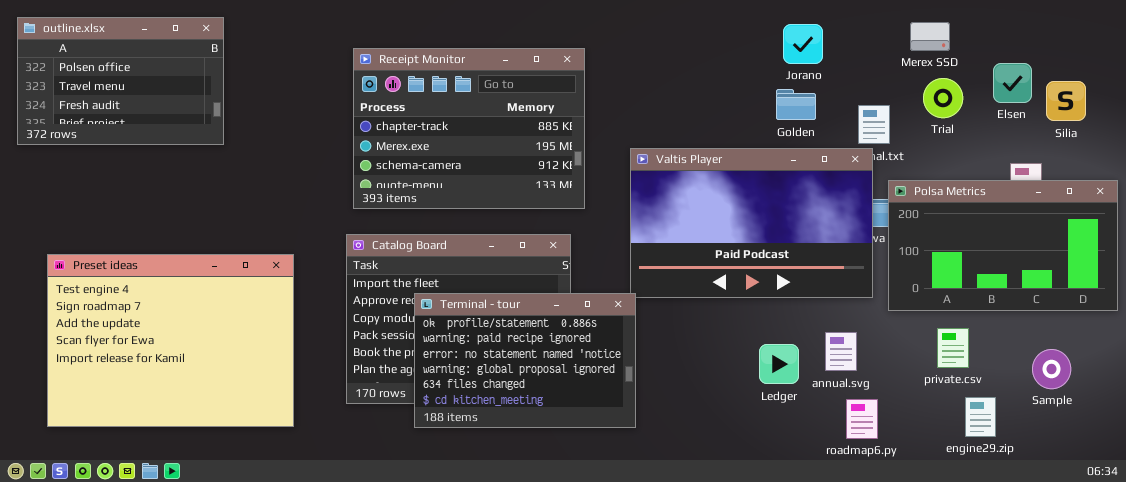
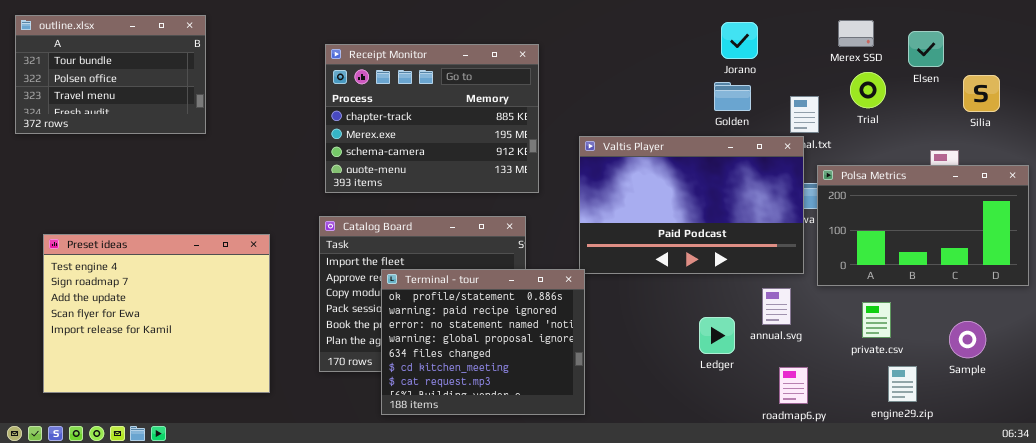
outline.xlsx: [17,17,224,145] -> [15,15,206,134], scrolled up 1 row
Elsen: [993,63,1032,103] -> [908,31,944,67], moved
Terminal - tour: [414,293,636,428] -> [381,269,585,415], resized
annual.svg: [825,332,857,371] -> [762,288,791,325], moved

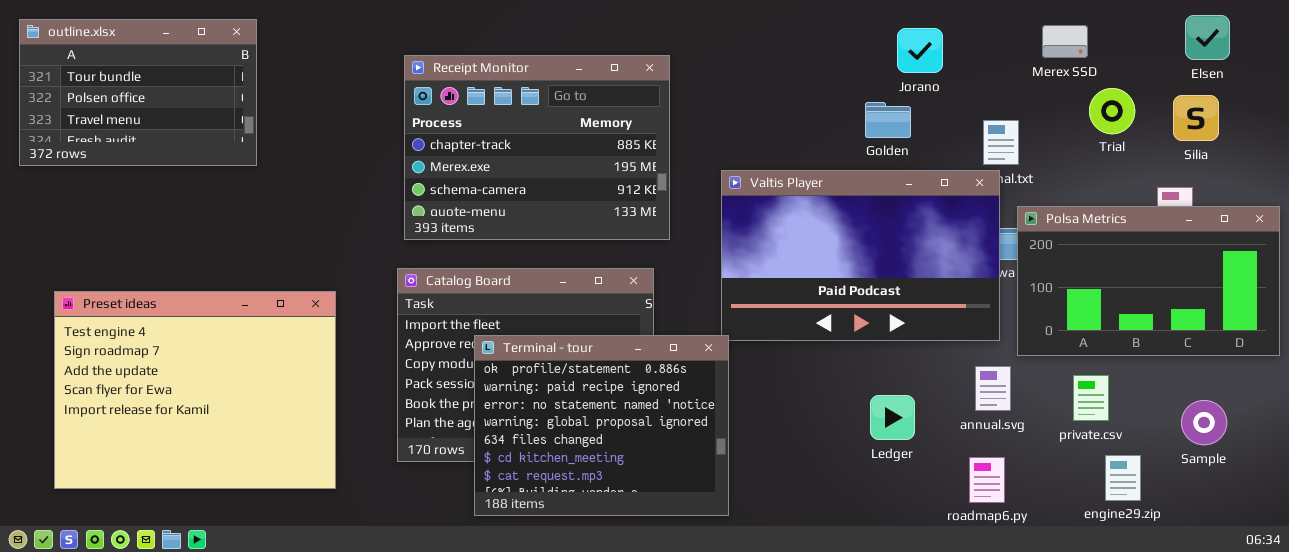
Elsen: [908,31,944,67] -> [1185,15,1230,60], moved
Trial: [850,72,886,108] -> [1089,88,1135,134], moved
Silia: [963,75,1000,112] -> [1173,95,1219,141], moved
Golden: [714,82,751,111] -> [865,102,911,138], moved
annual.svg: [762,288,791,325] -> [975,366,1011,411], moved

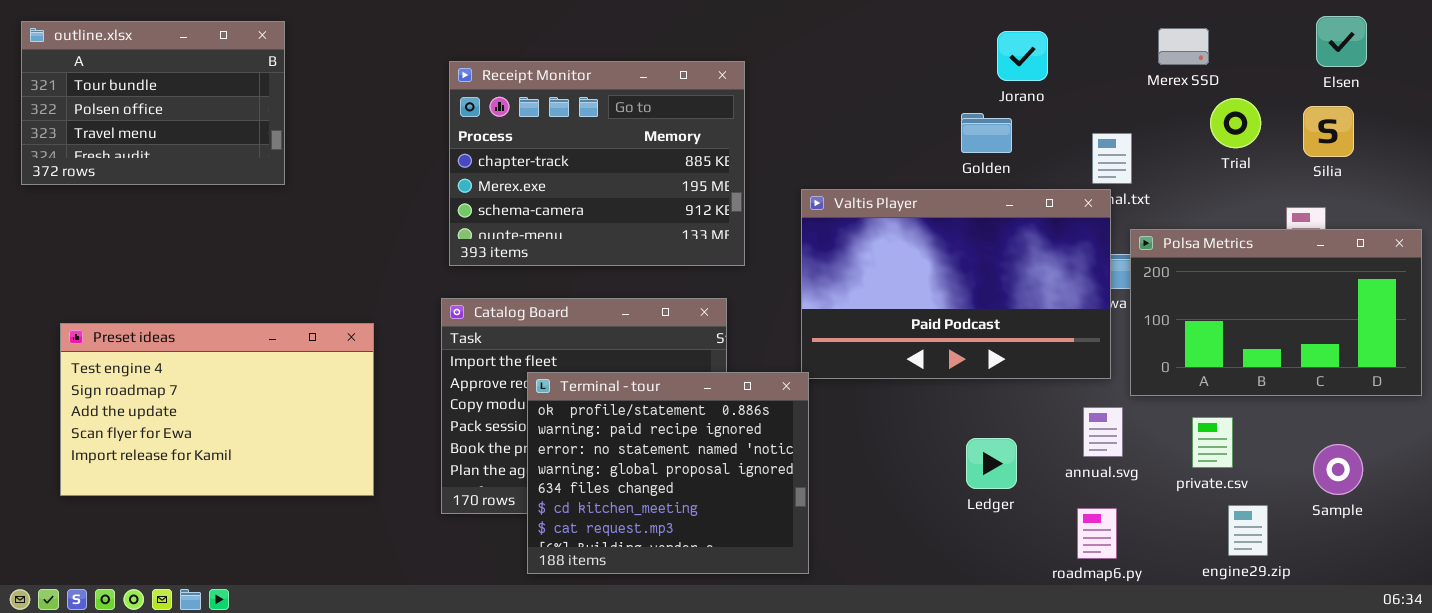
Preset ideas: [54,291,336,489] -> [60,323,374,496], resized

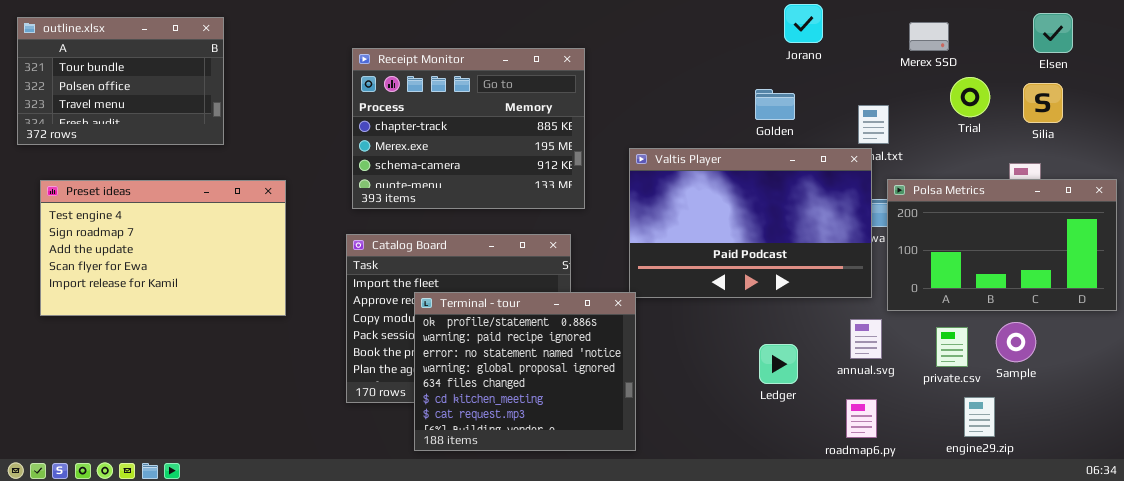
Jorano: [997,31,1048,81] -> [784,4,823,43], moved
Preset ideas: [60,323,374,496] -> [40,180,286,316], moved
Sample: [1313,444,1363,495] -> [996,322,1036,362], moved

